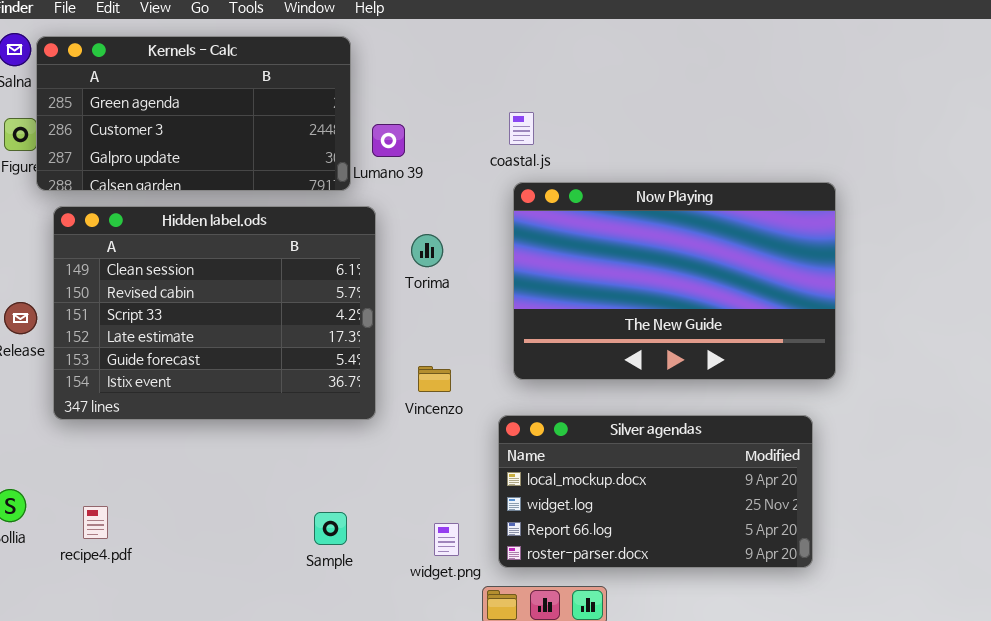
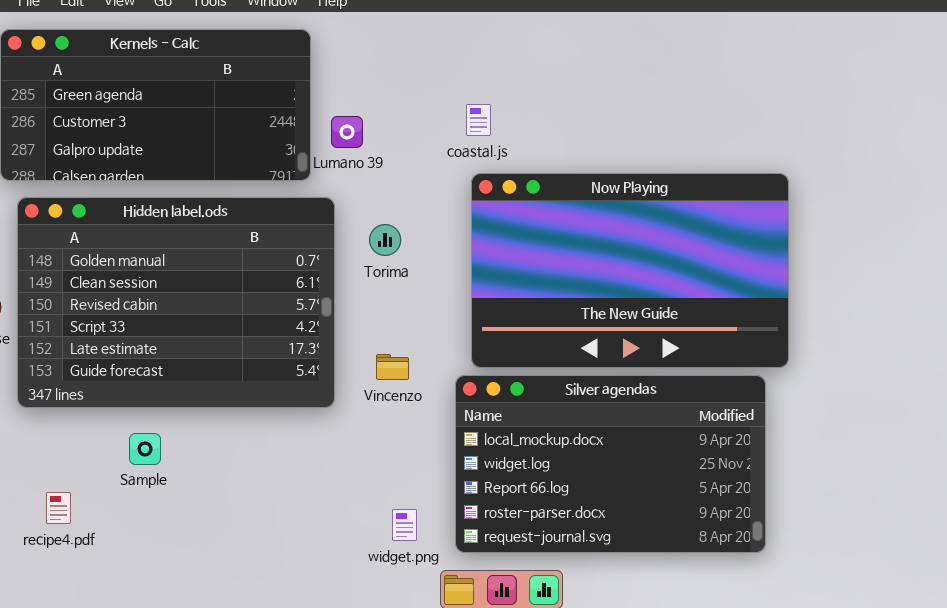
Hidden label.ods: [53,206,376,420] -> [17,197,335,408], scrolled up 1 row
Silver agendas: [498,415,813,568] -> [455,375,766,553], resized
Sample: [314,512,347,545] -> [129,433,161,465], moved

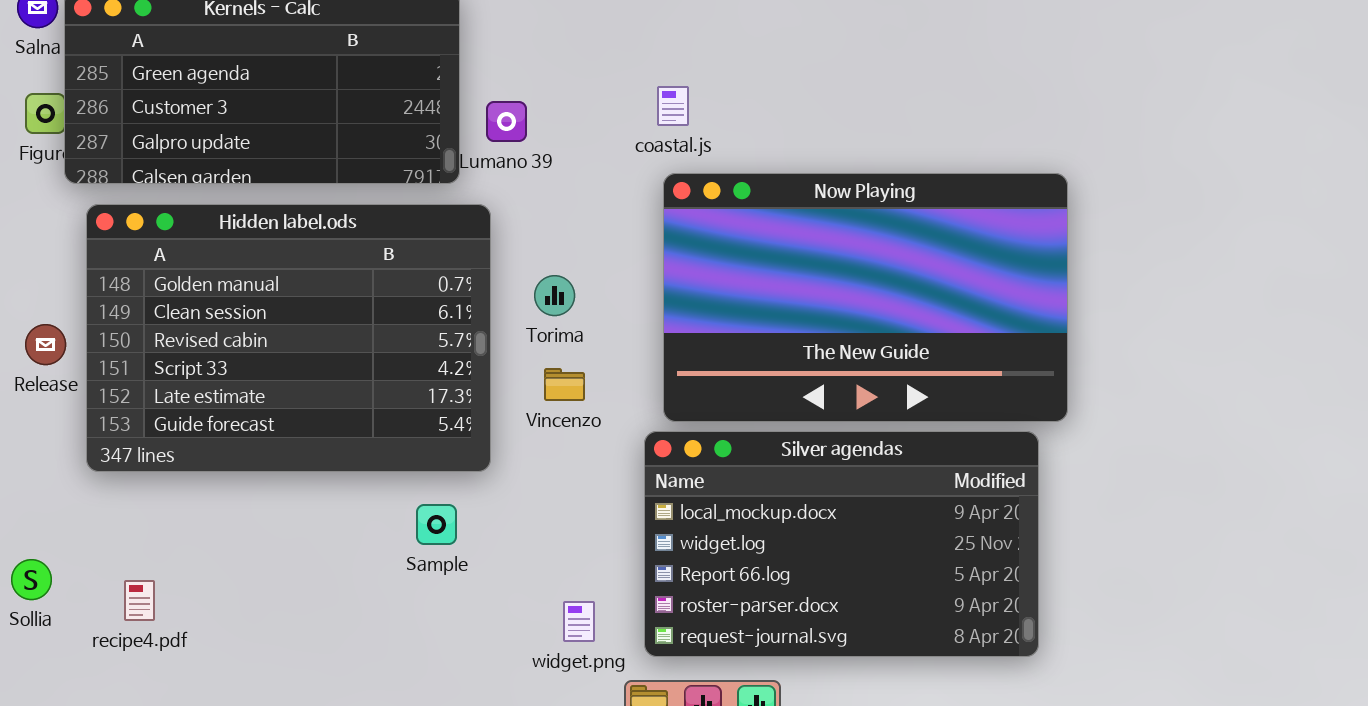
Torima: [369,224,401,256] -> [534,275,575,316], moved
Vincenzo: [376,354,409,380] -> [544,368,585,401], moved
Sample: [129,433,161,465] -> [416,504,457,545], moved

